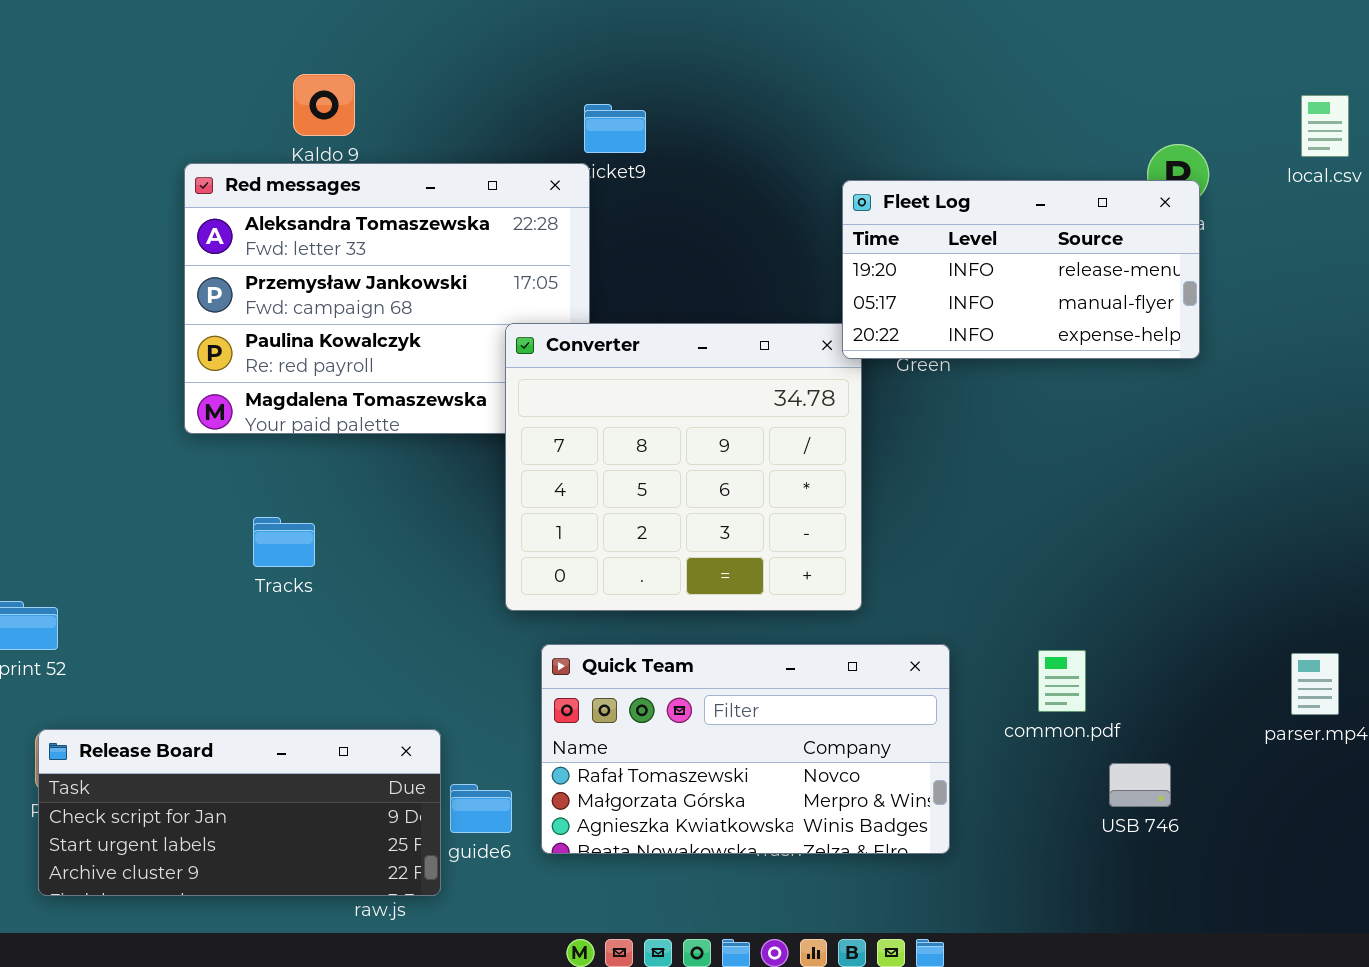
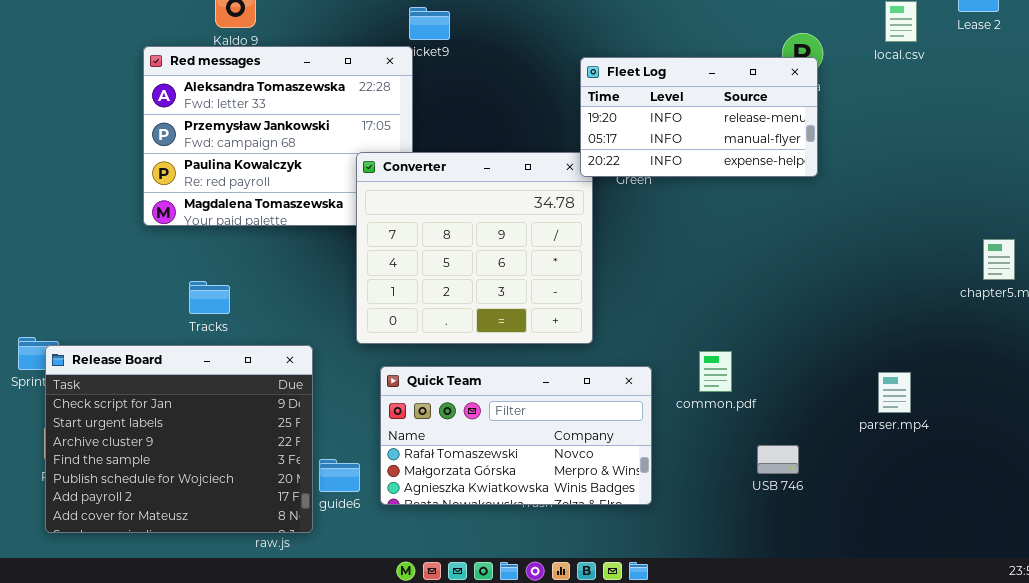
common.pdf: [1038,650,1086,712] -> [699,351,732,392], moved
Release Board: [38,729,441,896] -> [45,345,313,533], resized

